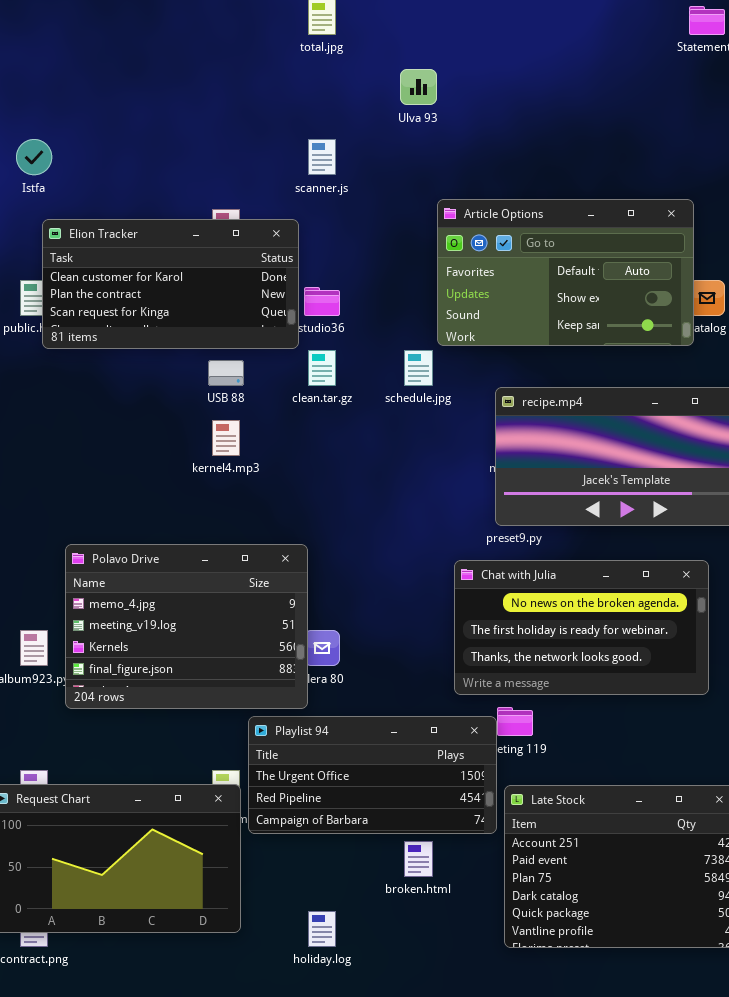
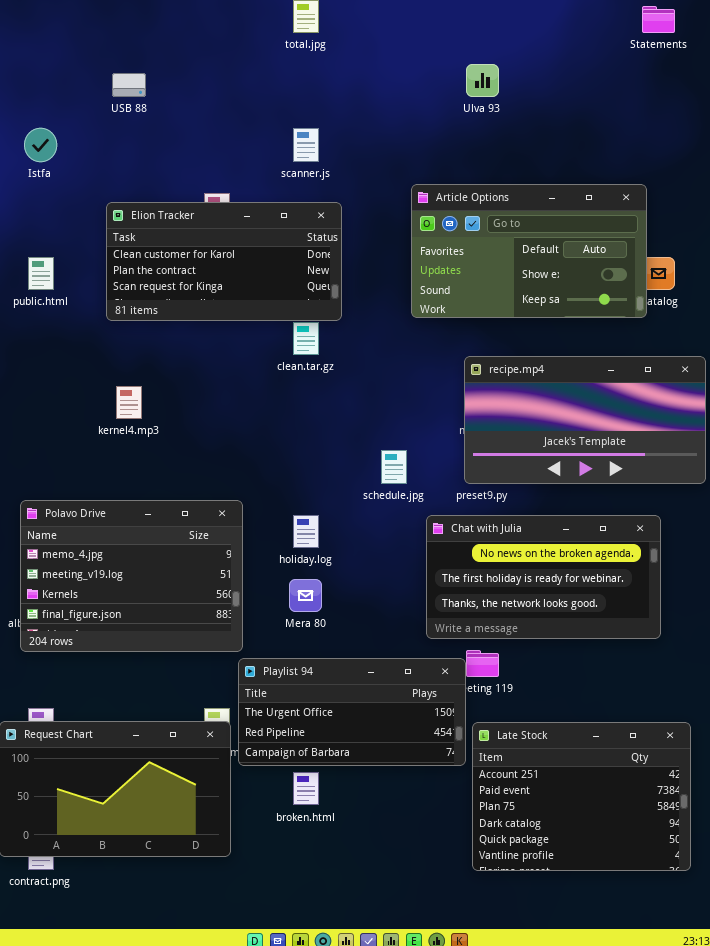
Ulva 93: [400,69,437,105] -> [466,64,499,97], moved
Elion Tracker: [42,219,299,349] -> [106,202,342,321], moved
schedule.jpg: [404,350,433,386] -> [381,450,407,484], moved
USB 88: [208,360,244,386] -> [112,73,146,97], moved
kernel4.mp3: [212,420,240,456] -> [116,386,142,419], moved
Polavo Drive: [65,544,308,709] -> [20,500,243,652], moved
broken.html: [404,841,433,877] -> [293,772,319,805], moved
holiday.log: [308,911,336,947] -> [293,515,319,548], moved

